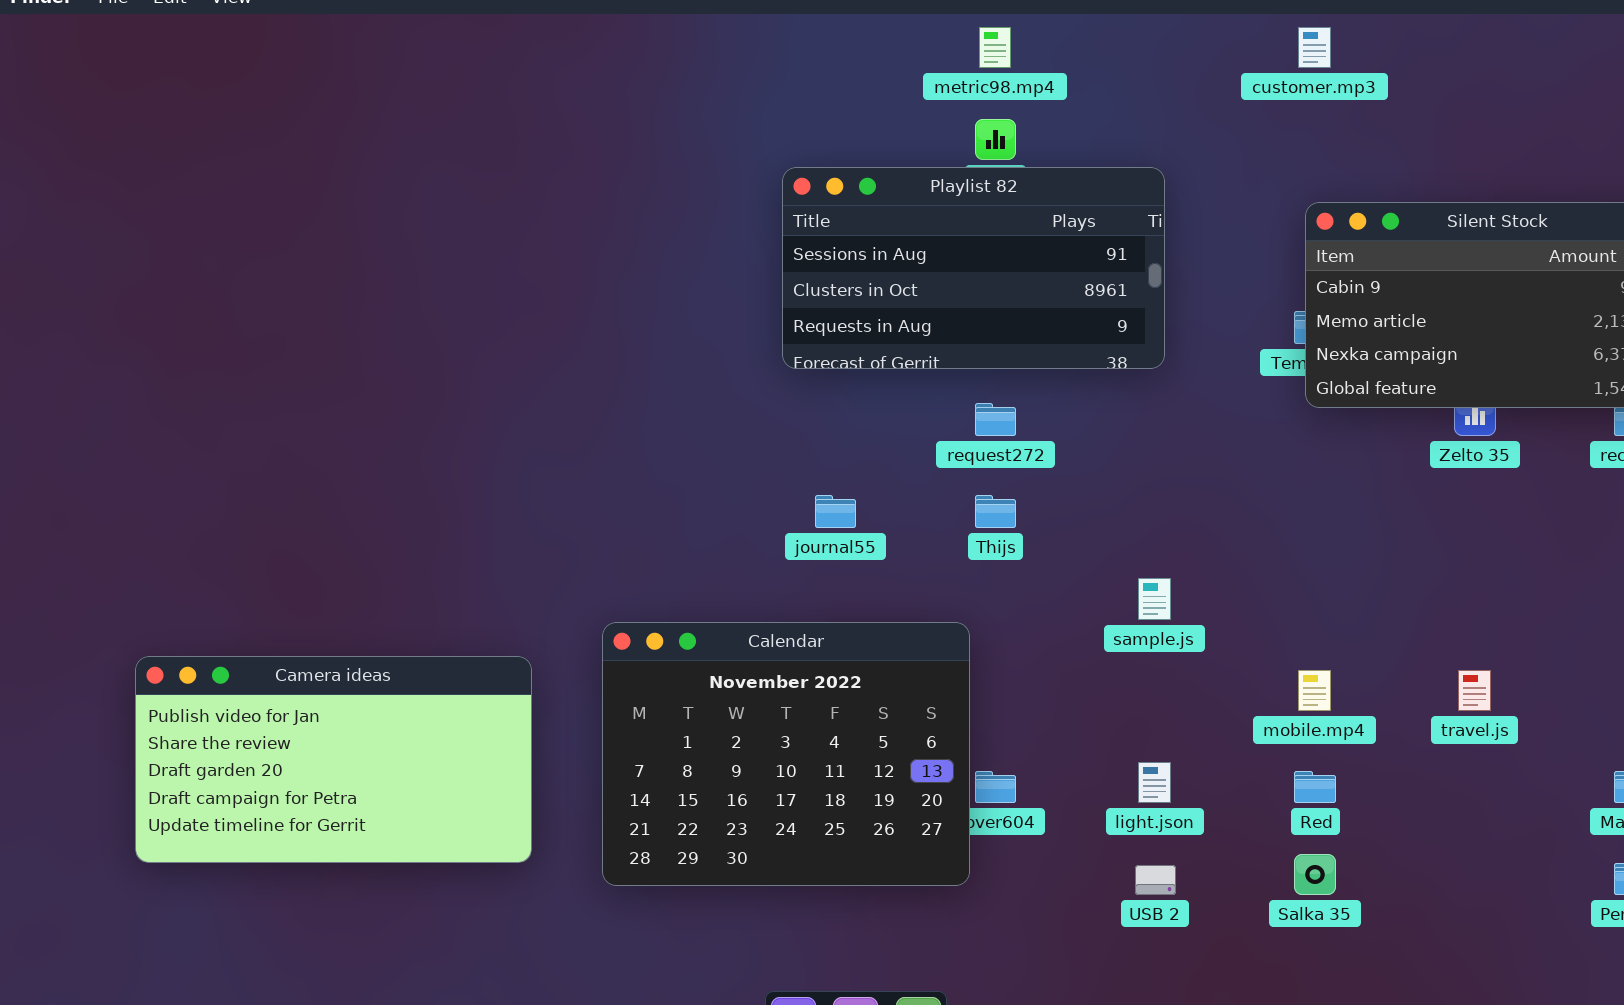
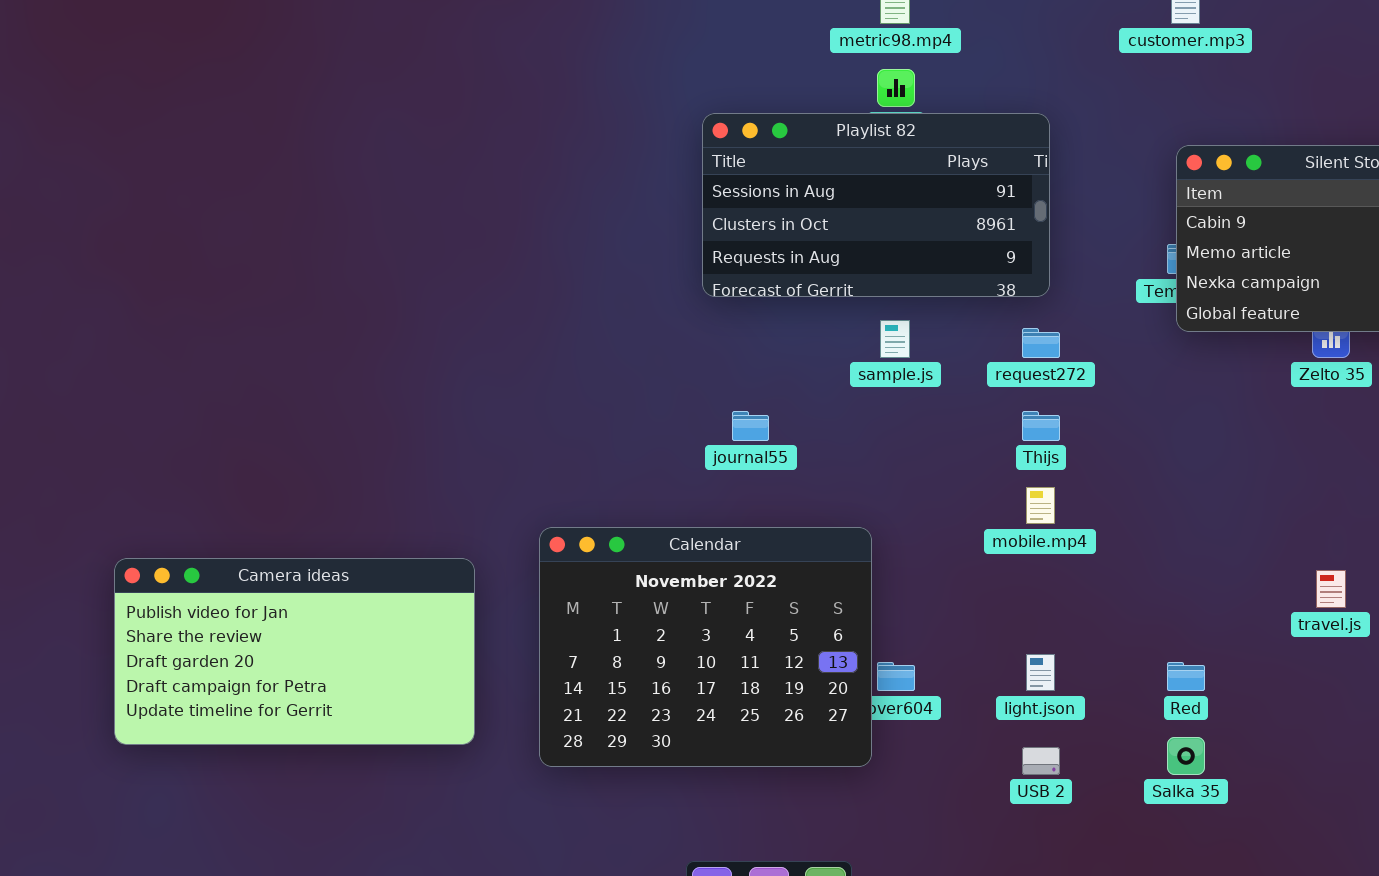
request272: [975,403,1016,436] -> [1022,328,1060,358], moved
Thijs: [975,495,1016,528] -> [1022,411,1060,441], moved
sample.js: [1138,578,1171,620] -> [880,320,910,358], moved
mobile.mp4: [1298,670,1331,711] -> [1026,487,1055,524], moved

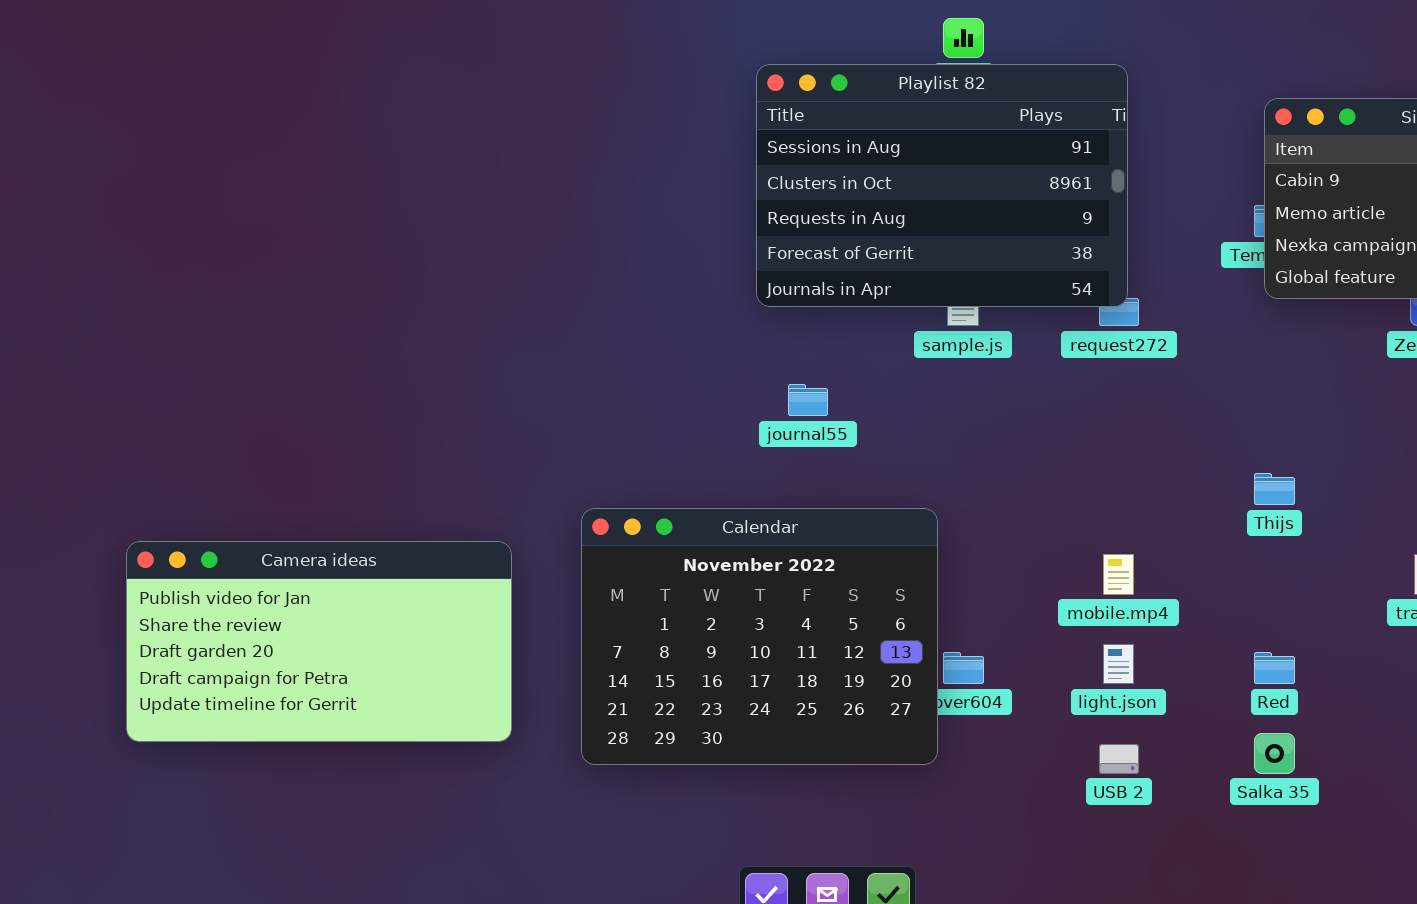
Playlist 82: [702,113,1050,297] -> [756,64,1128,307], resized
Thijs: [1022,411,1060,441] -> [1254,473,1295,505], moved
mobile.mp4: [1026,487,1055,524] -> [1103,554,1134,595], moved

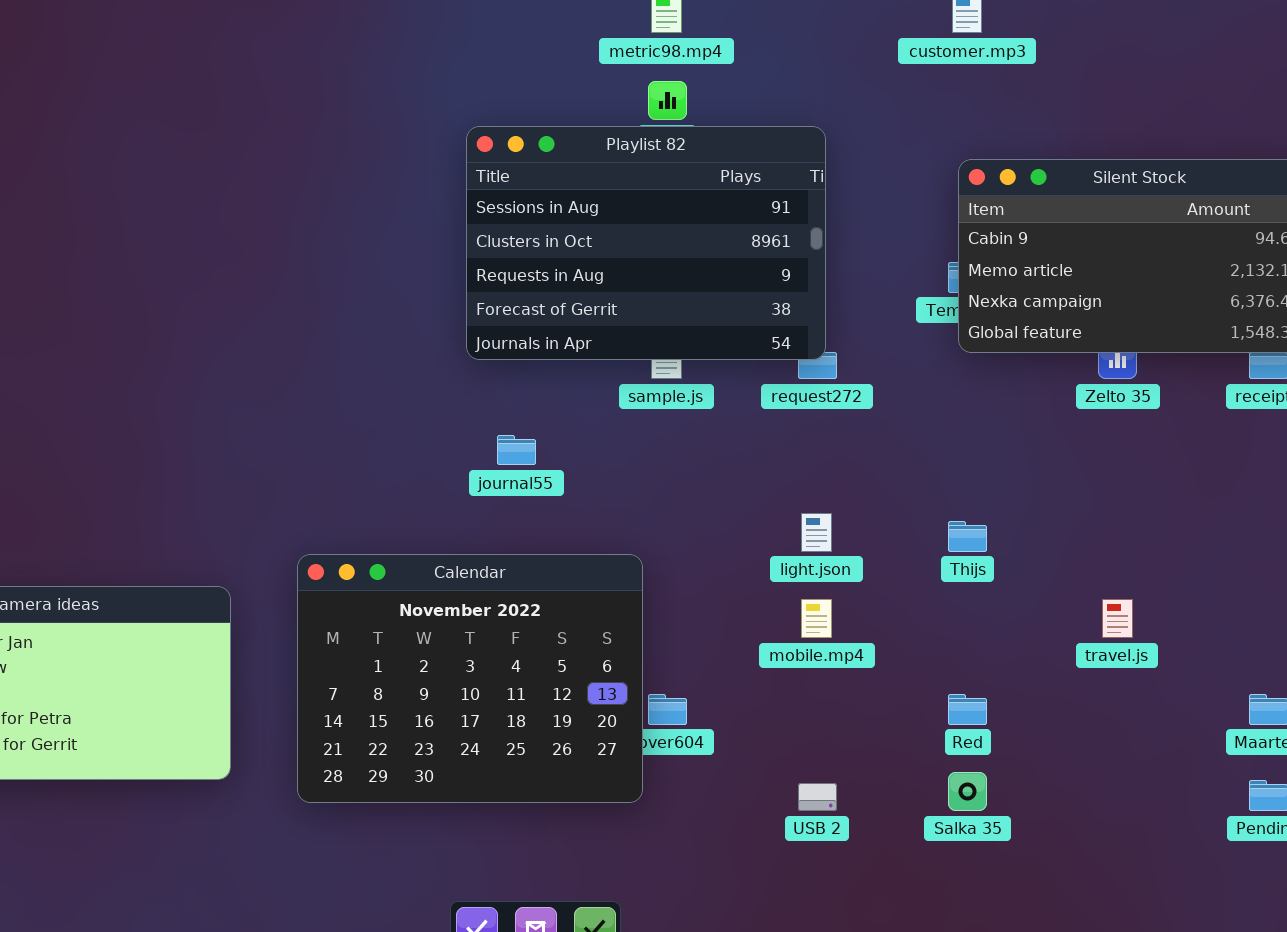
light.json: [1103,644,1134,684] -> [801,513,832,552], moved

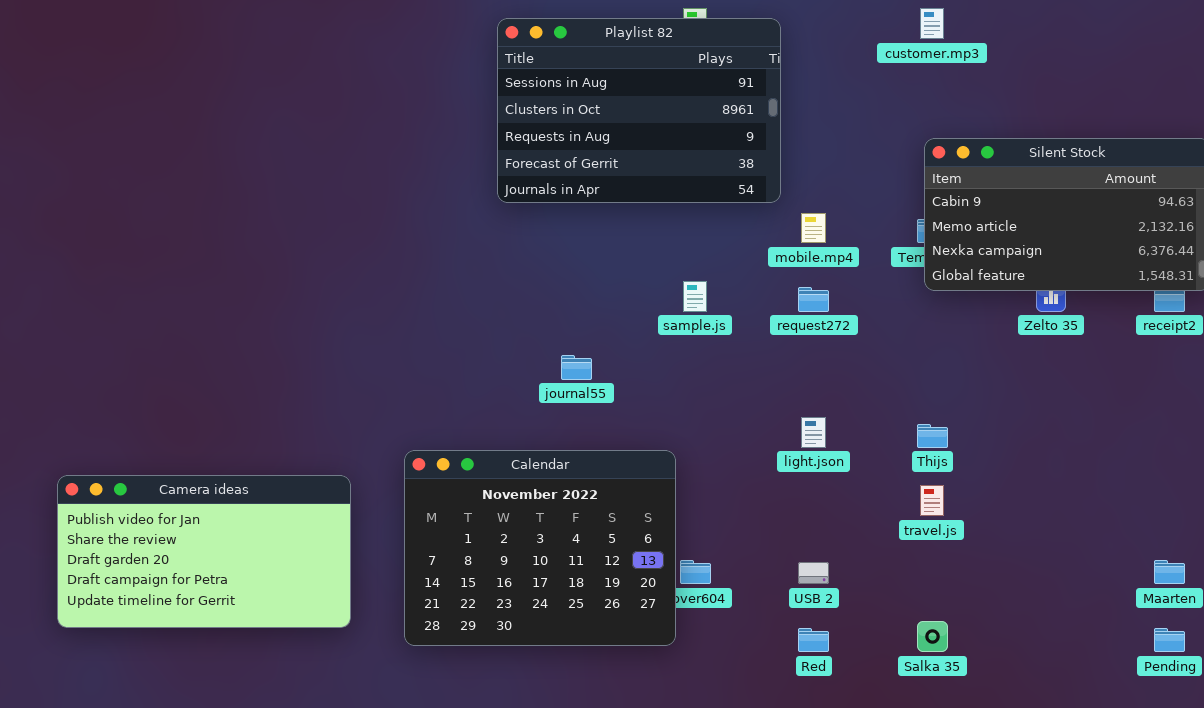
Playlist 82: [466,126,826,360] -> [497,18,781,203], moved
mobile.mp4: [801,599,832,638] -> [801,213,826,243], moved
travel.js: [1102,599,1133,638] -> [920,485,944,516], moved
Red: [948,694,987,725] -> [798,628,829,652], moved
USB 2: [798,783,837,811] -> [798,562,829,584], moved

